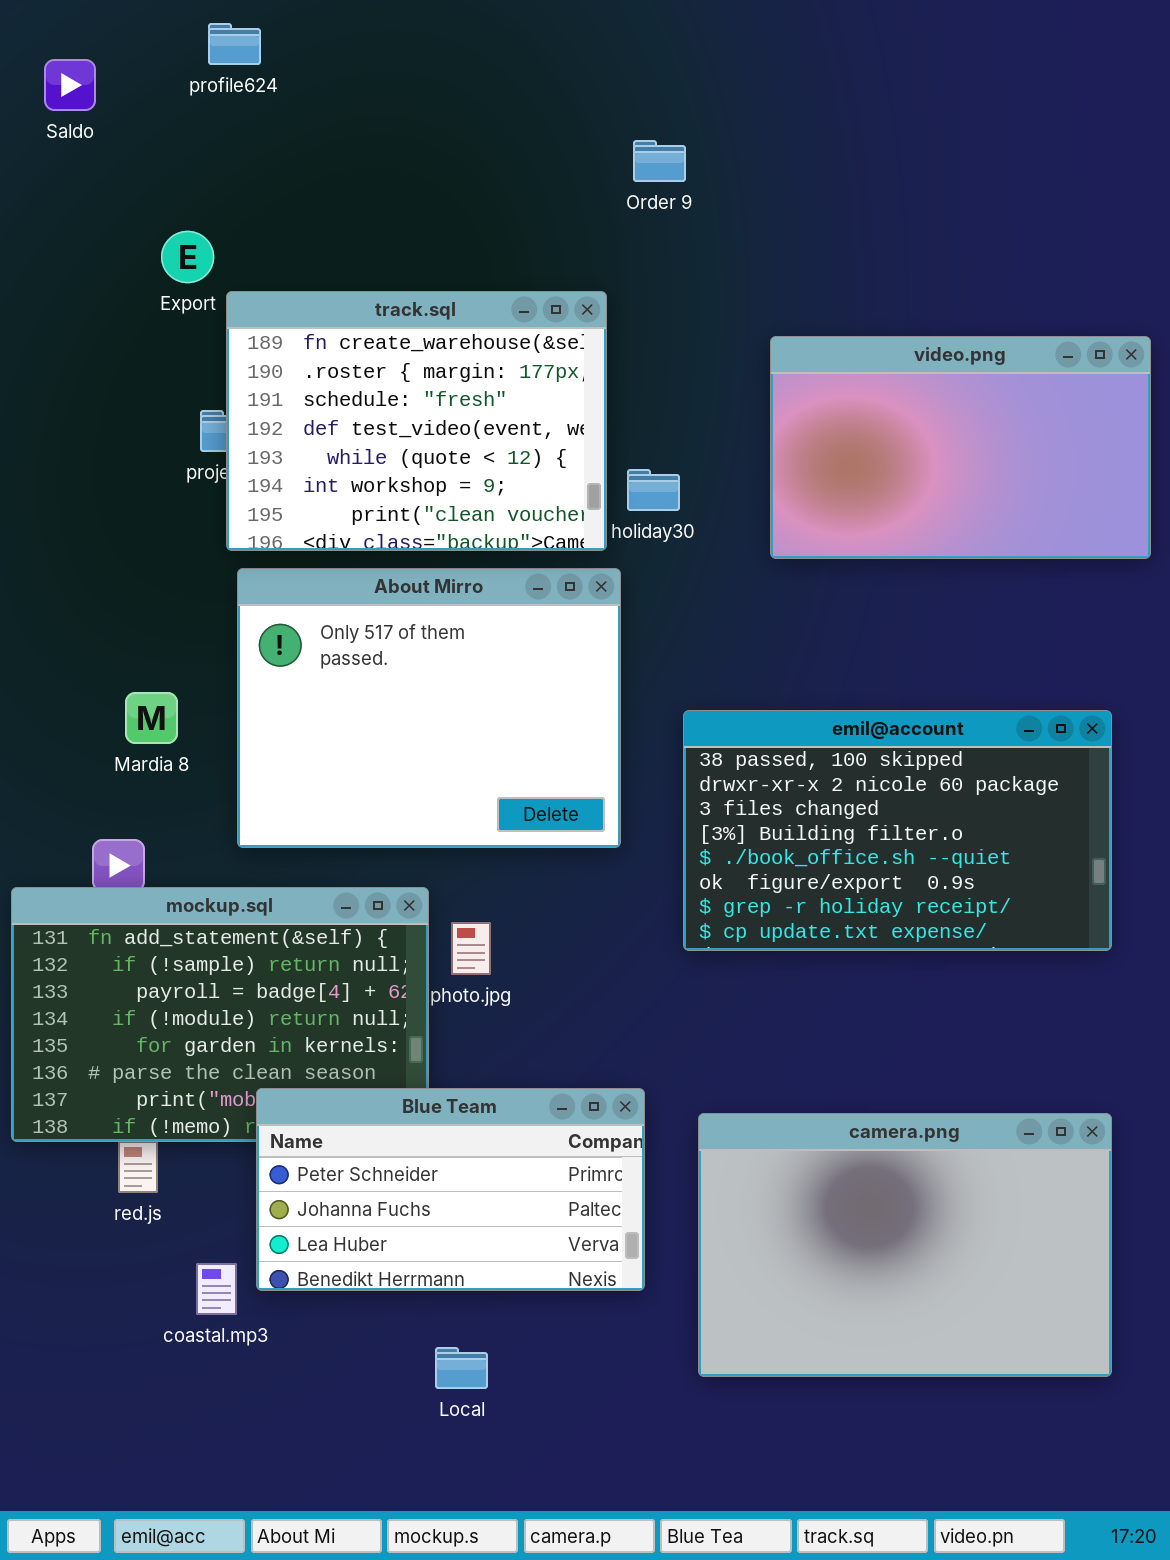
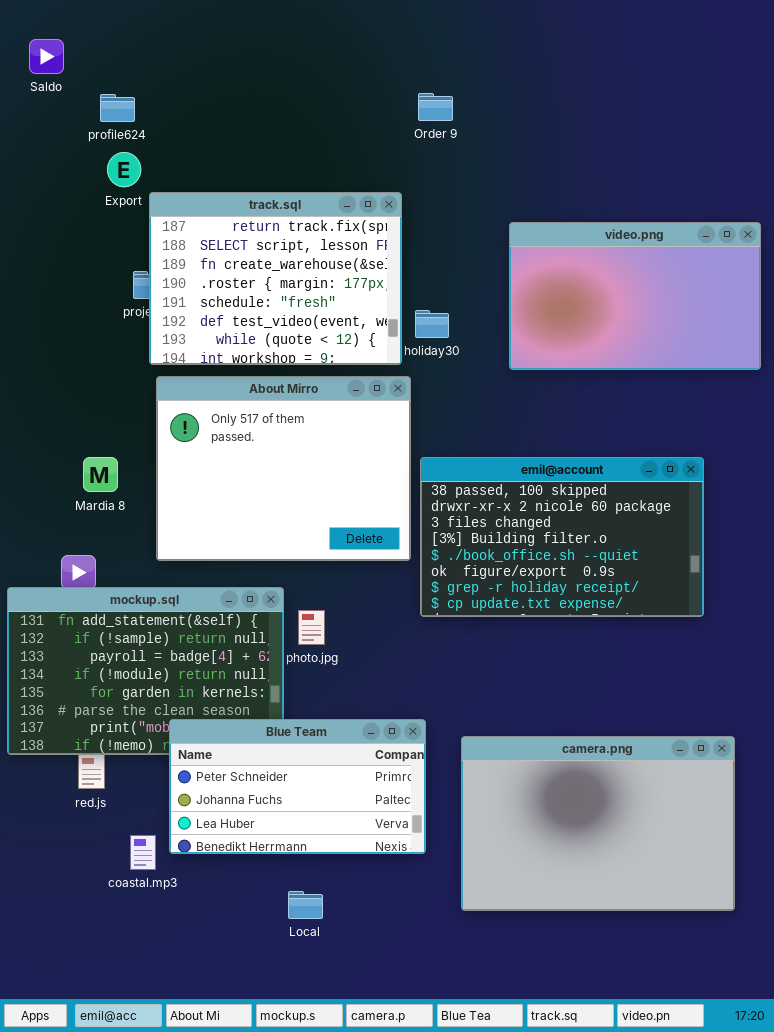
profile624: [208,23,261,65] -> [100,94,135,122], moved
track.sql: [226,291,607,551] -> [149,192,402,365], scrolled up 2 rows
emil@account: [683,710,1112,951] -> [420,457,704,617], moved

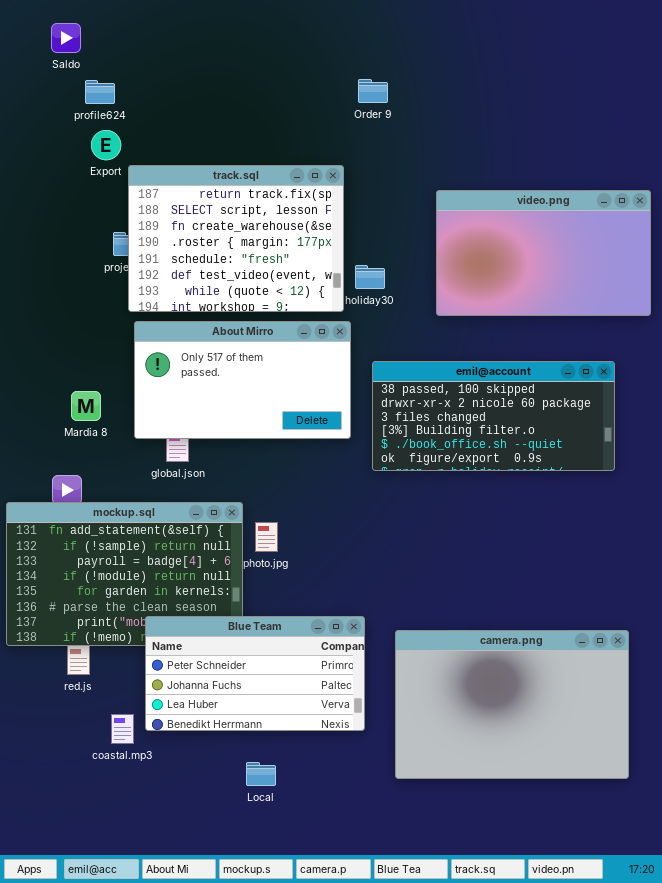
Saldo: [29,39,64,74] -> [51,23,81,53], moved
About Mirro: [156,376,411,561] -> [134,321,351,439], resized
emil@account: [420,457,704,617] -> [372,361,615,471], moved, resized

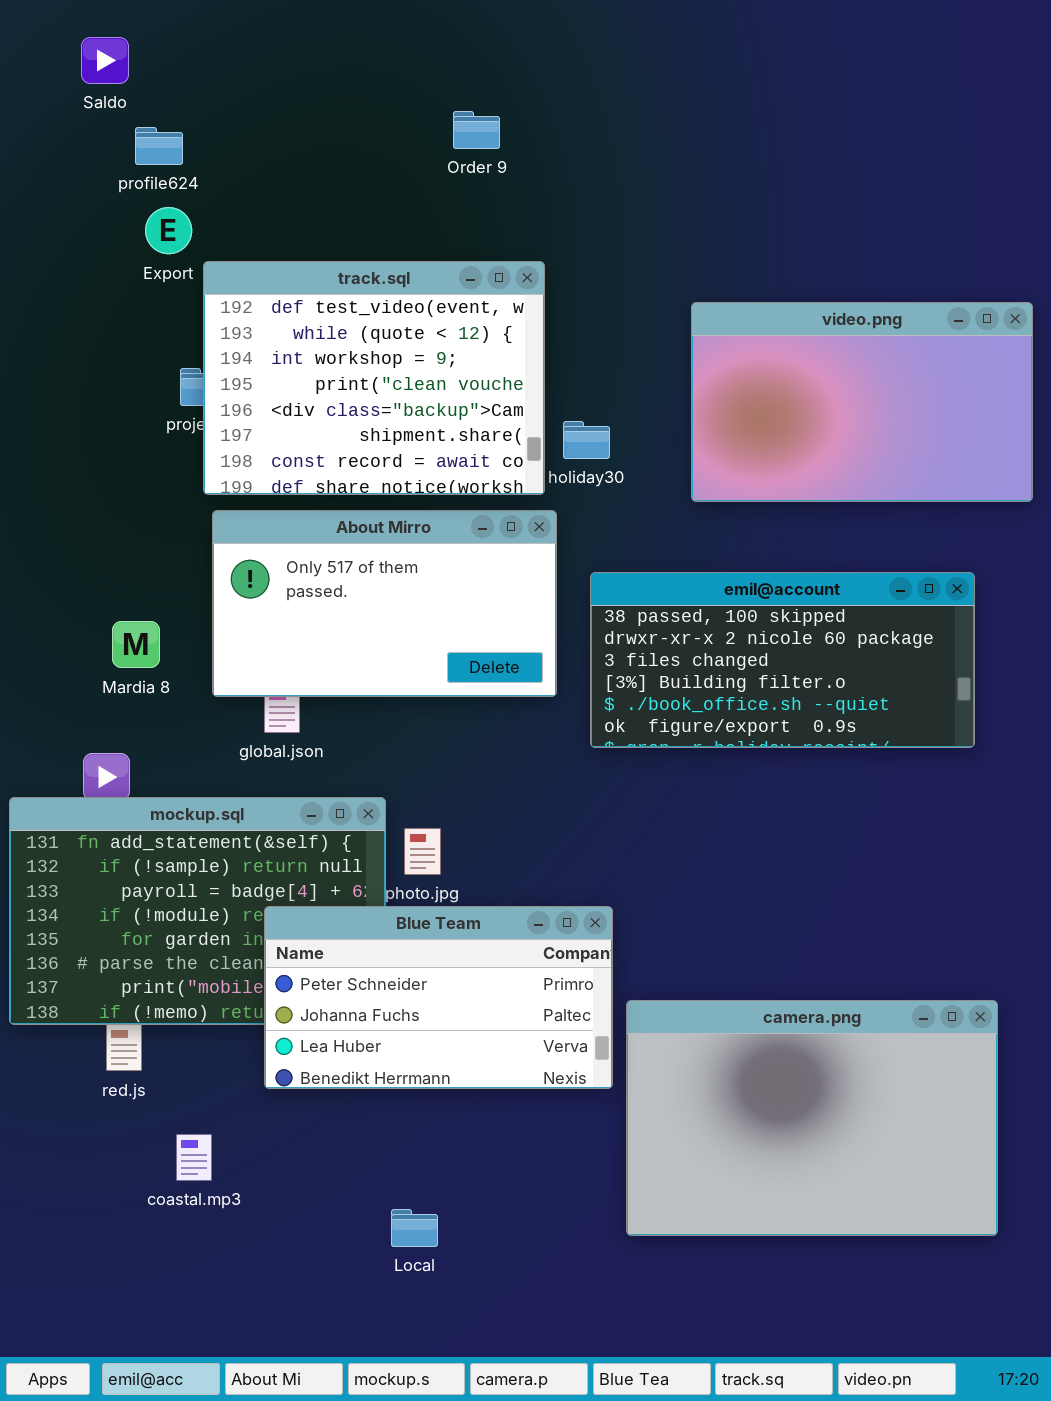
Order 9: [358,79,388,103] -> [453,111,500,149], moved
track.sql: [128,165,344,312] -> [203,261,545,495], scrolled down 5 rows
Blue Team: [145,616,365,731] -> [264,906,613,1089], moved

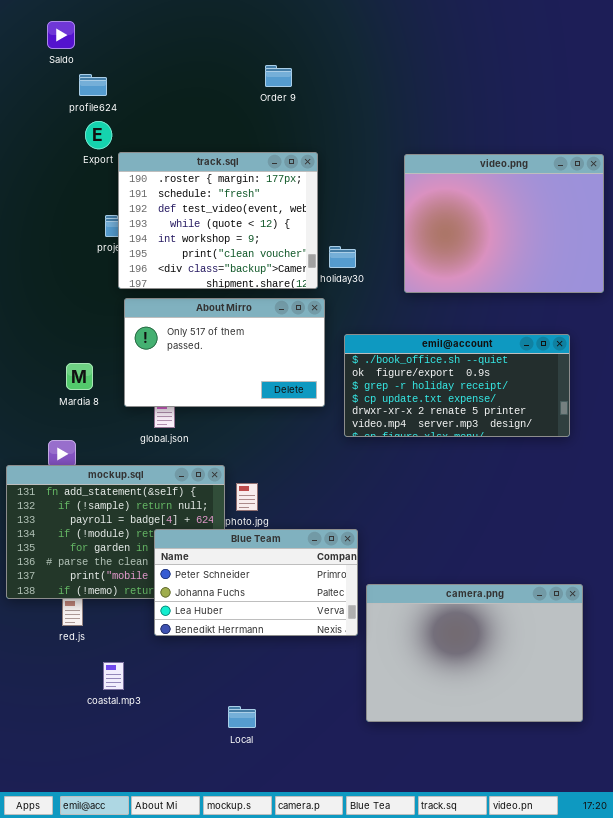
track.sql: [203,261,545,495] -> [118,152,318,289], scrolled up 2 rows
video.png: [691,302,1033,502] -> [404,154,604,293], resized
emil@account: [590,572,975,748] -> [344,334,570,437], scrolled down 4 rows

